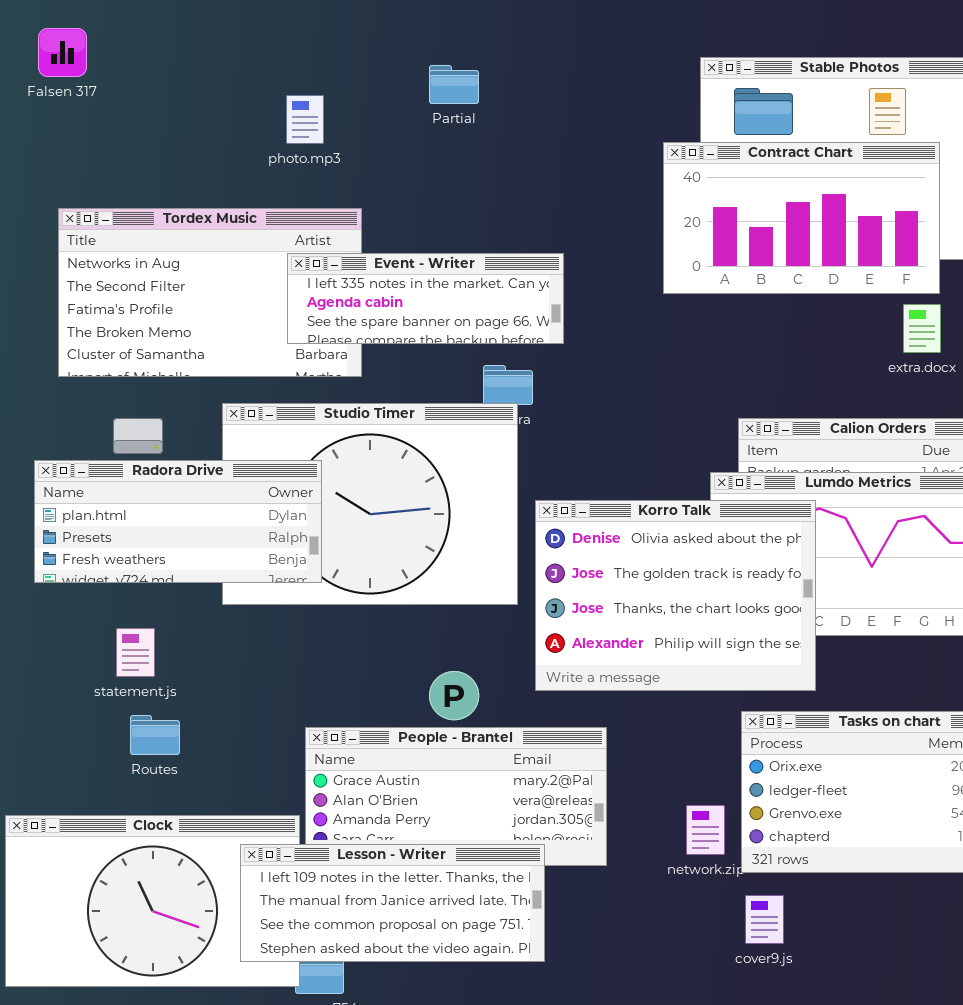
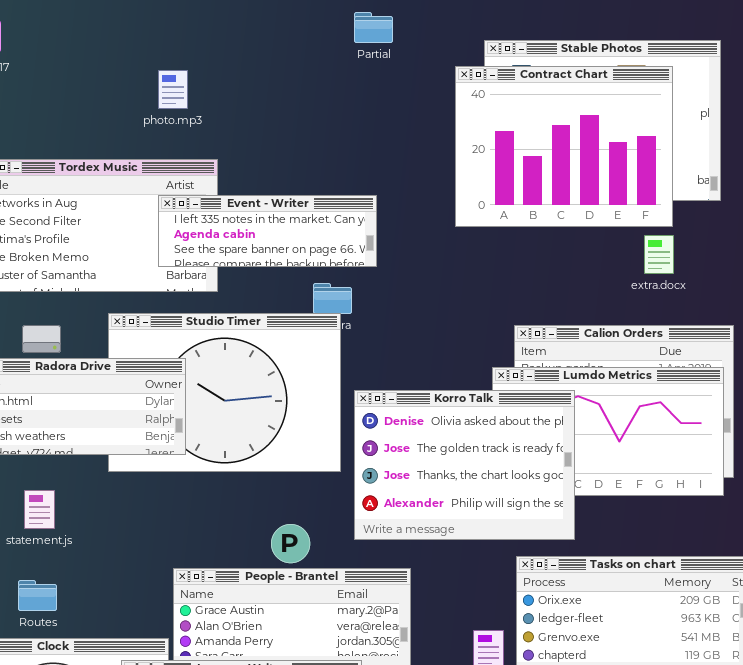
Partial: [429,65,479,104] -> [354,12,393,43], moved
Contract Chart: [663,142,940,294] -> [455,66,673,227], resized
Routes: [130,715,180,755] -> [18,580,57,611], moved

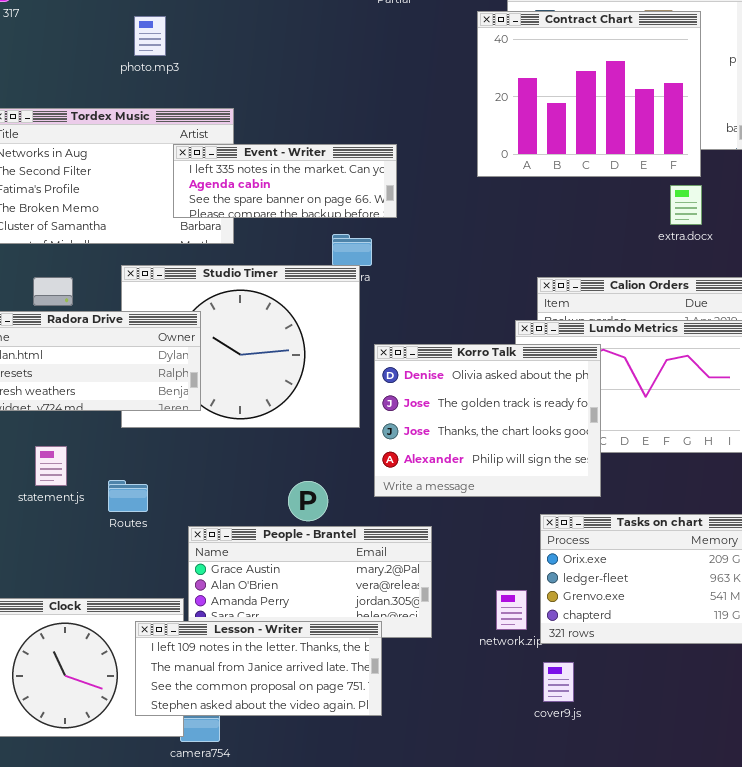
photo.mp3: [158,70,188,109] -> [134,16,166,56], moved
Routes: [18,580,57,611] -> [108,480,148,512], moved

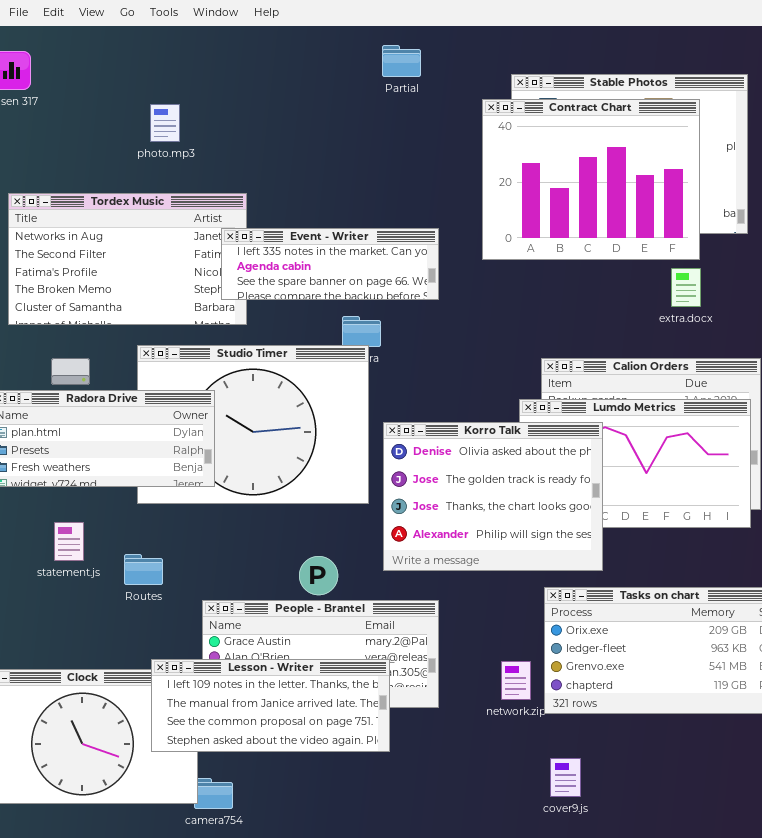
Event - Writer: [173,144,397,218] -> [221,228,439,300], moved
Lesson - Writer: [135,621,382,716] -> [151,659,390,752], moved
cover9.js: [543,662,574,702] -> [550,758,581,797], moved

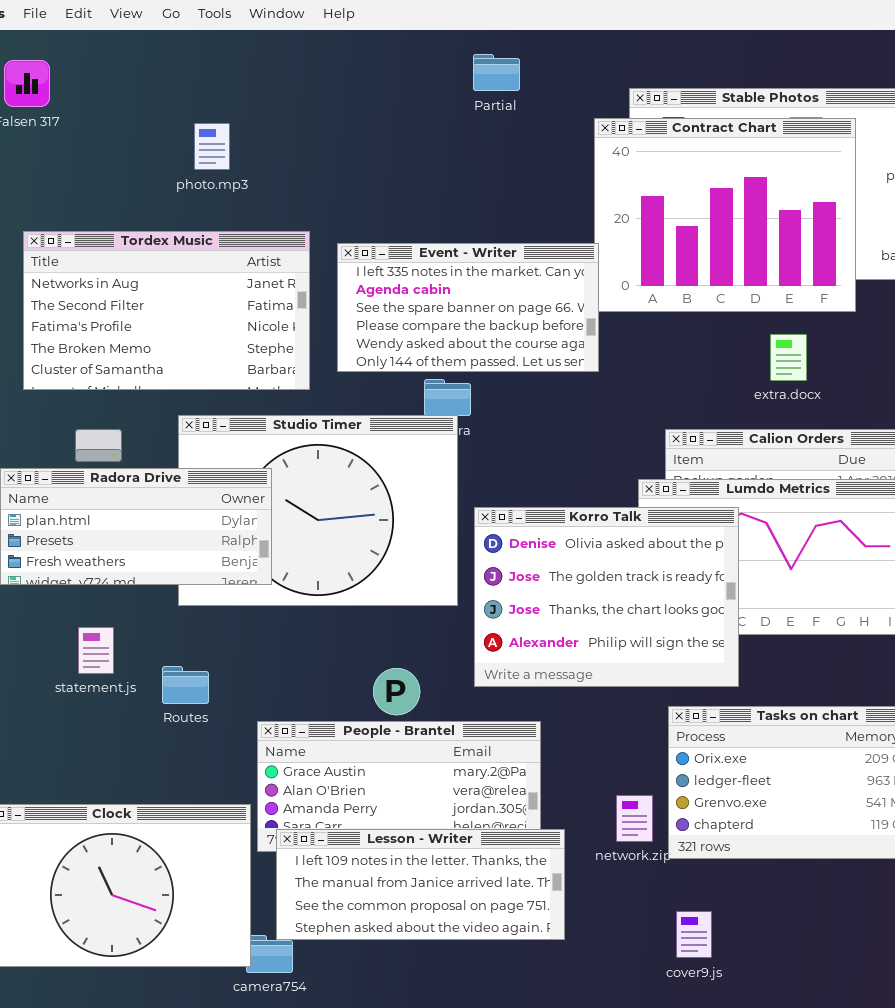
Event - Writer: [221,228,439,300] -> [337,243,599,372], moved, resized
extra.docx: [671,268,701,307] -> [770,334,807,381], moved
Lesson - Writer: [151,659,390,752] -> [276,829,565,940], moved

